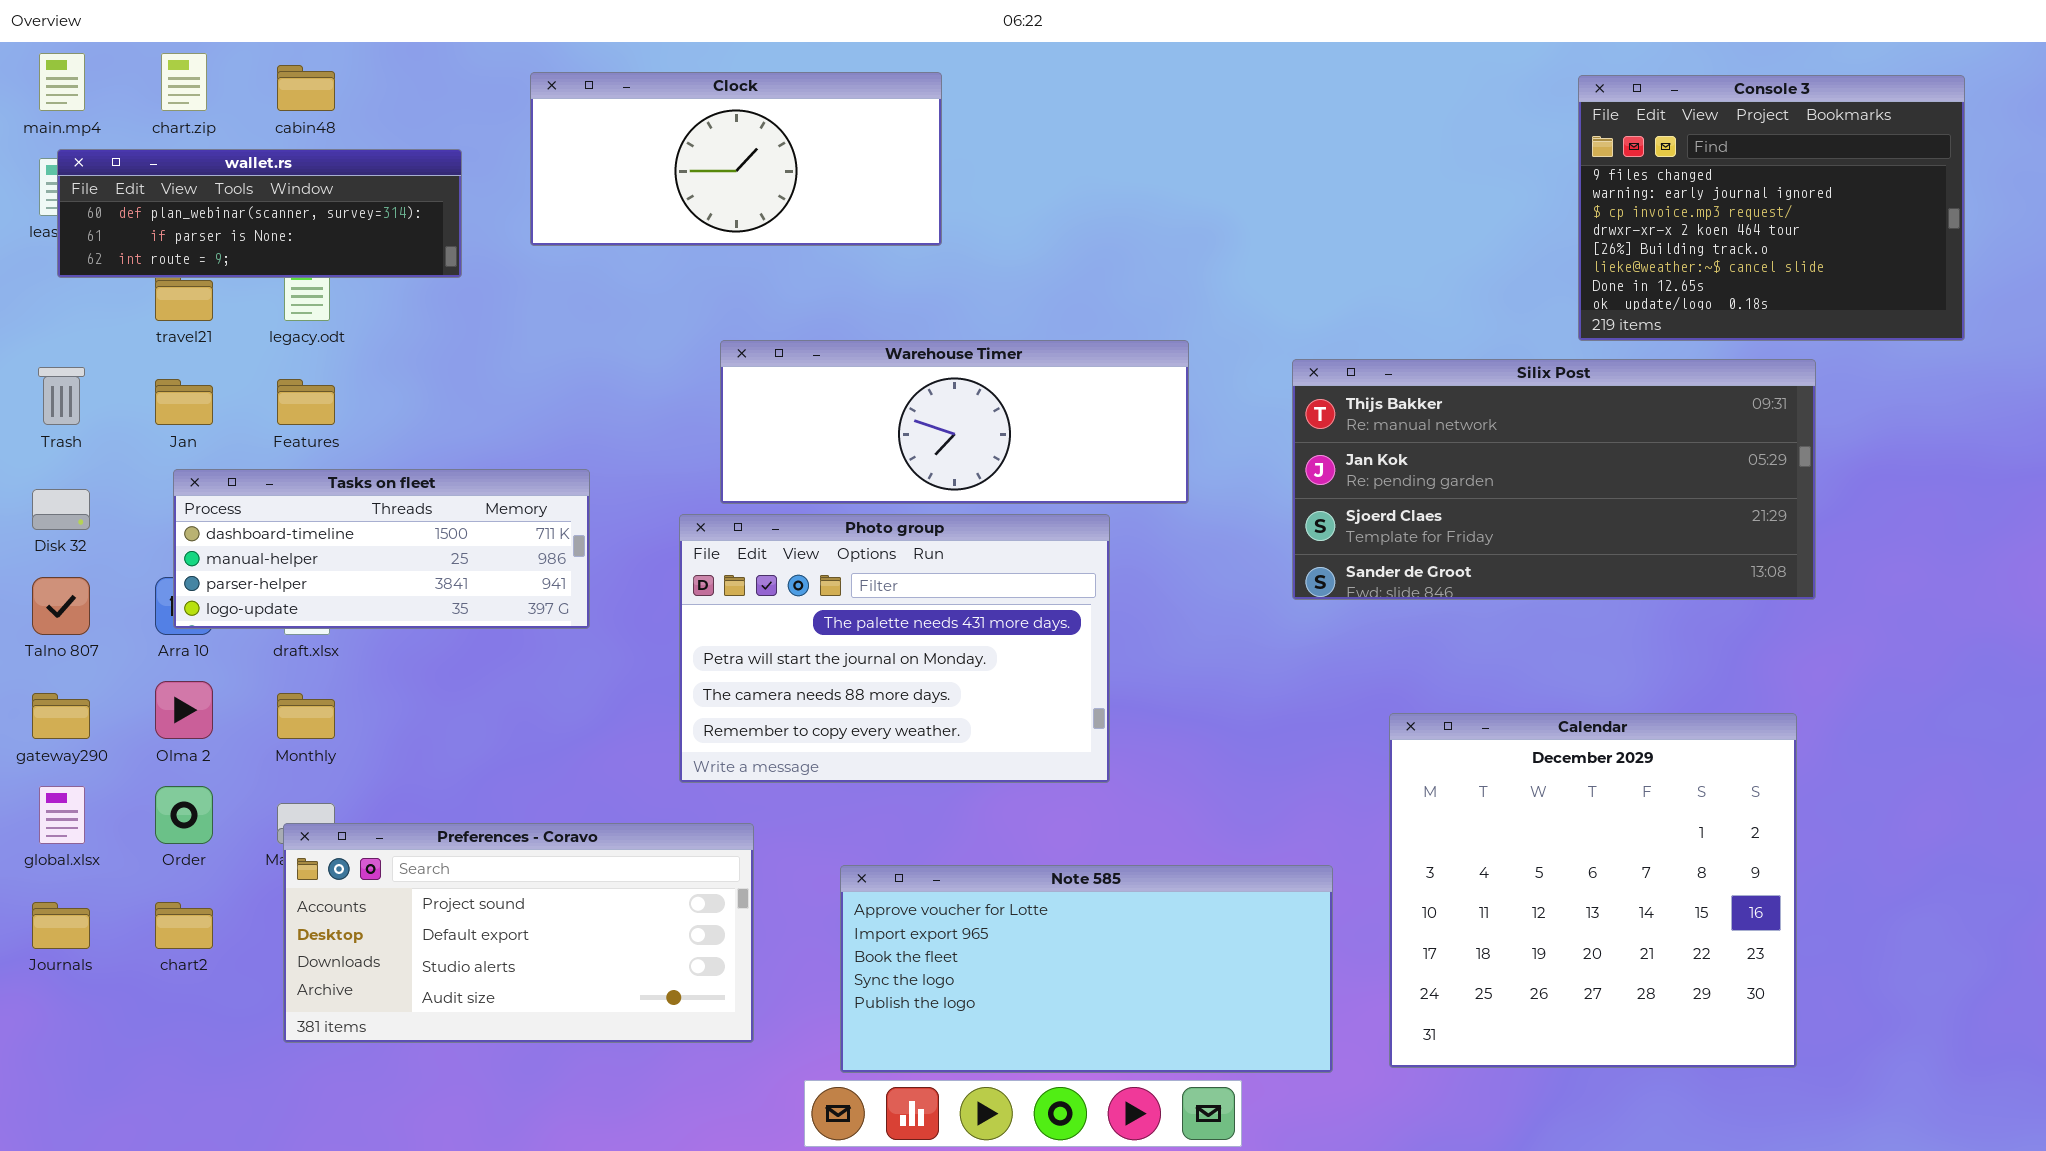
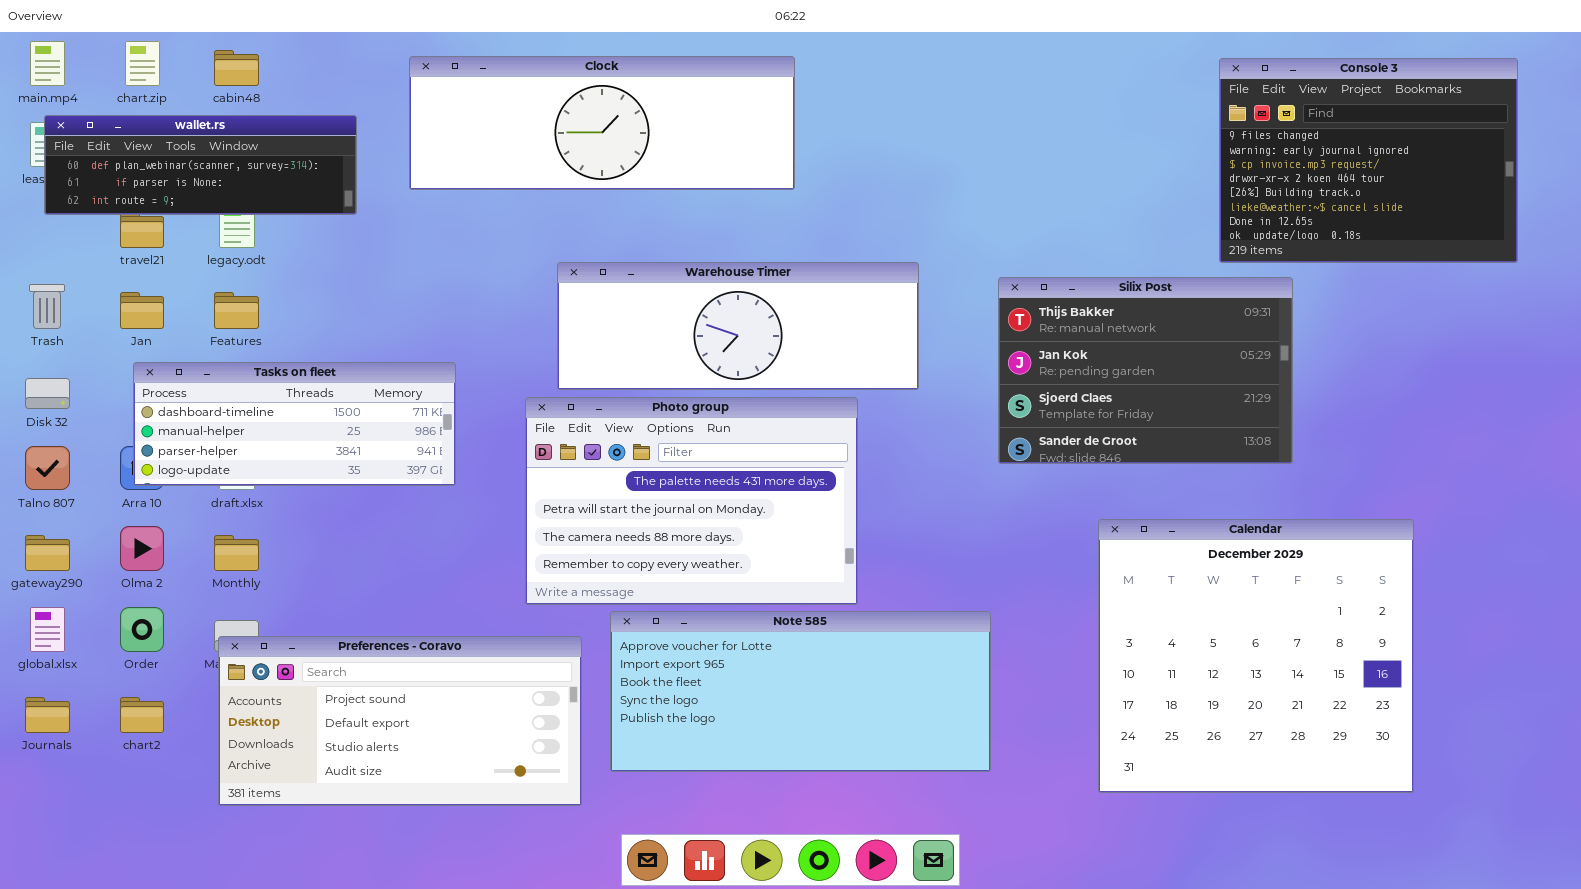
Clock: [530,72,942,246] -> [409,56,795,190], resized
Silix Post: [1292,359,1816,600] -> [998,277,1293,464], resized
Calendar: [1389,713,1797,1068] -> [1098,519,1414,793], moved
Note 585: [840,865,1333,1073] -> [610,611,991,772], moved

